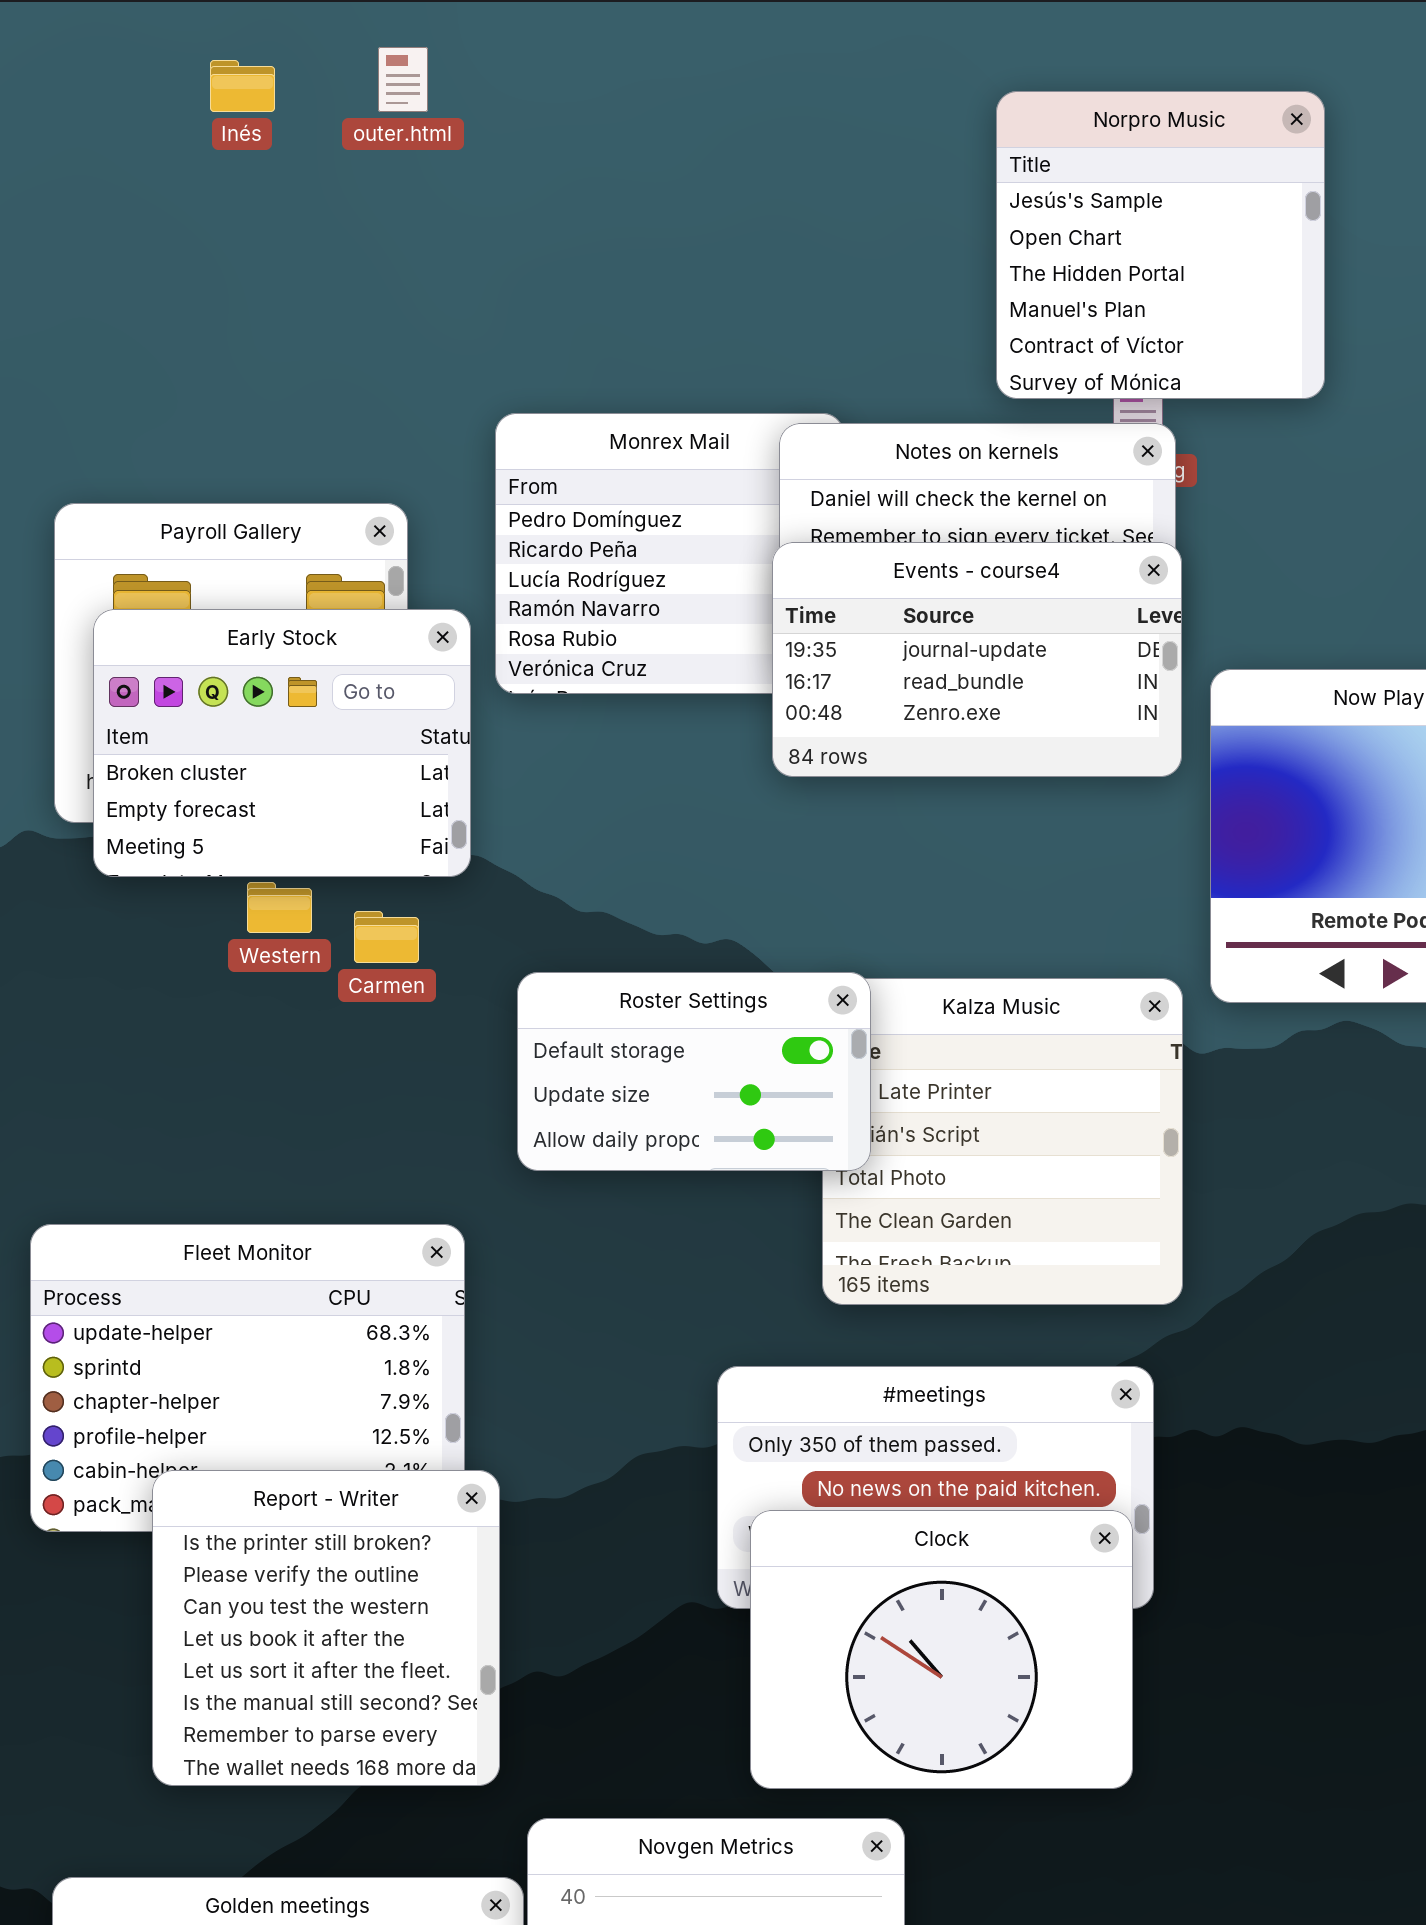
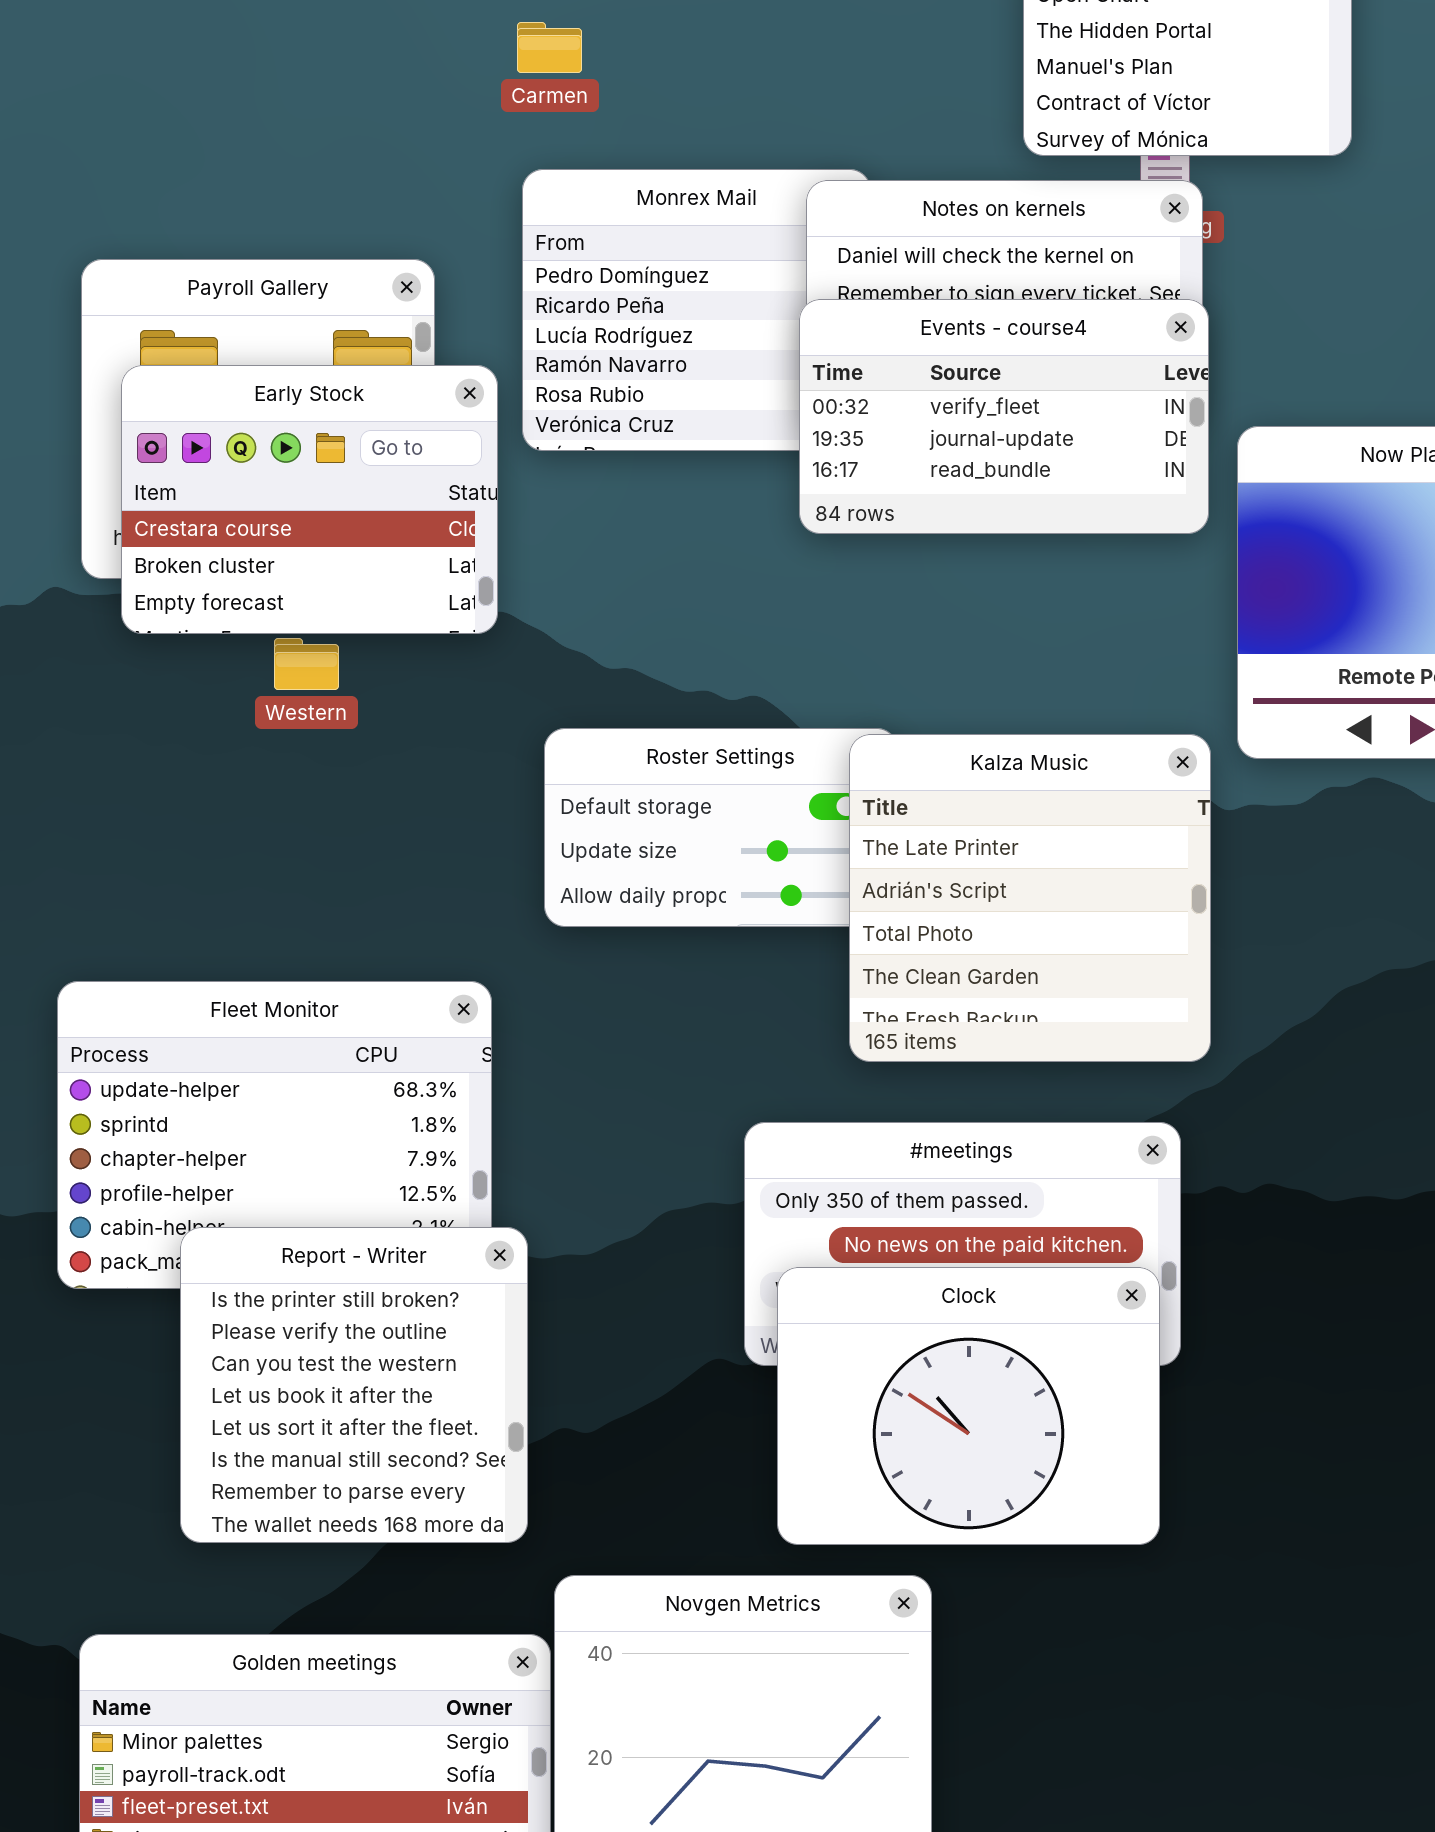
Events - course4: [772,542,1182,777] -> [799,299,1209,534], scrolled up 1 row
Early Stock: [93,609,471,877] -> [121,365,498,634], scrolled up 1 row
Carmen: [354,911,419,963] -> [517,22,582,73], moved
Kalza Music: [822,978,1183,1305] -> [849,734,1211,1062], raised

